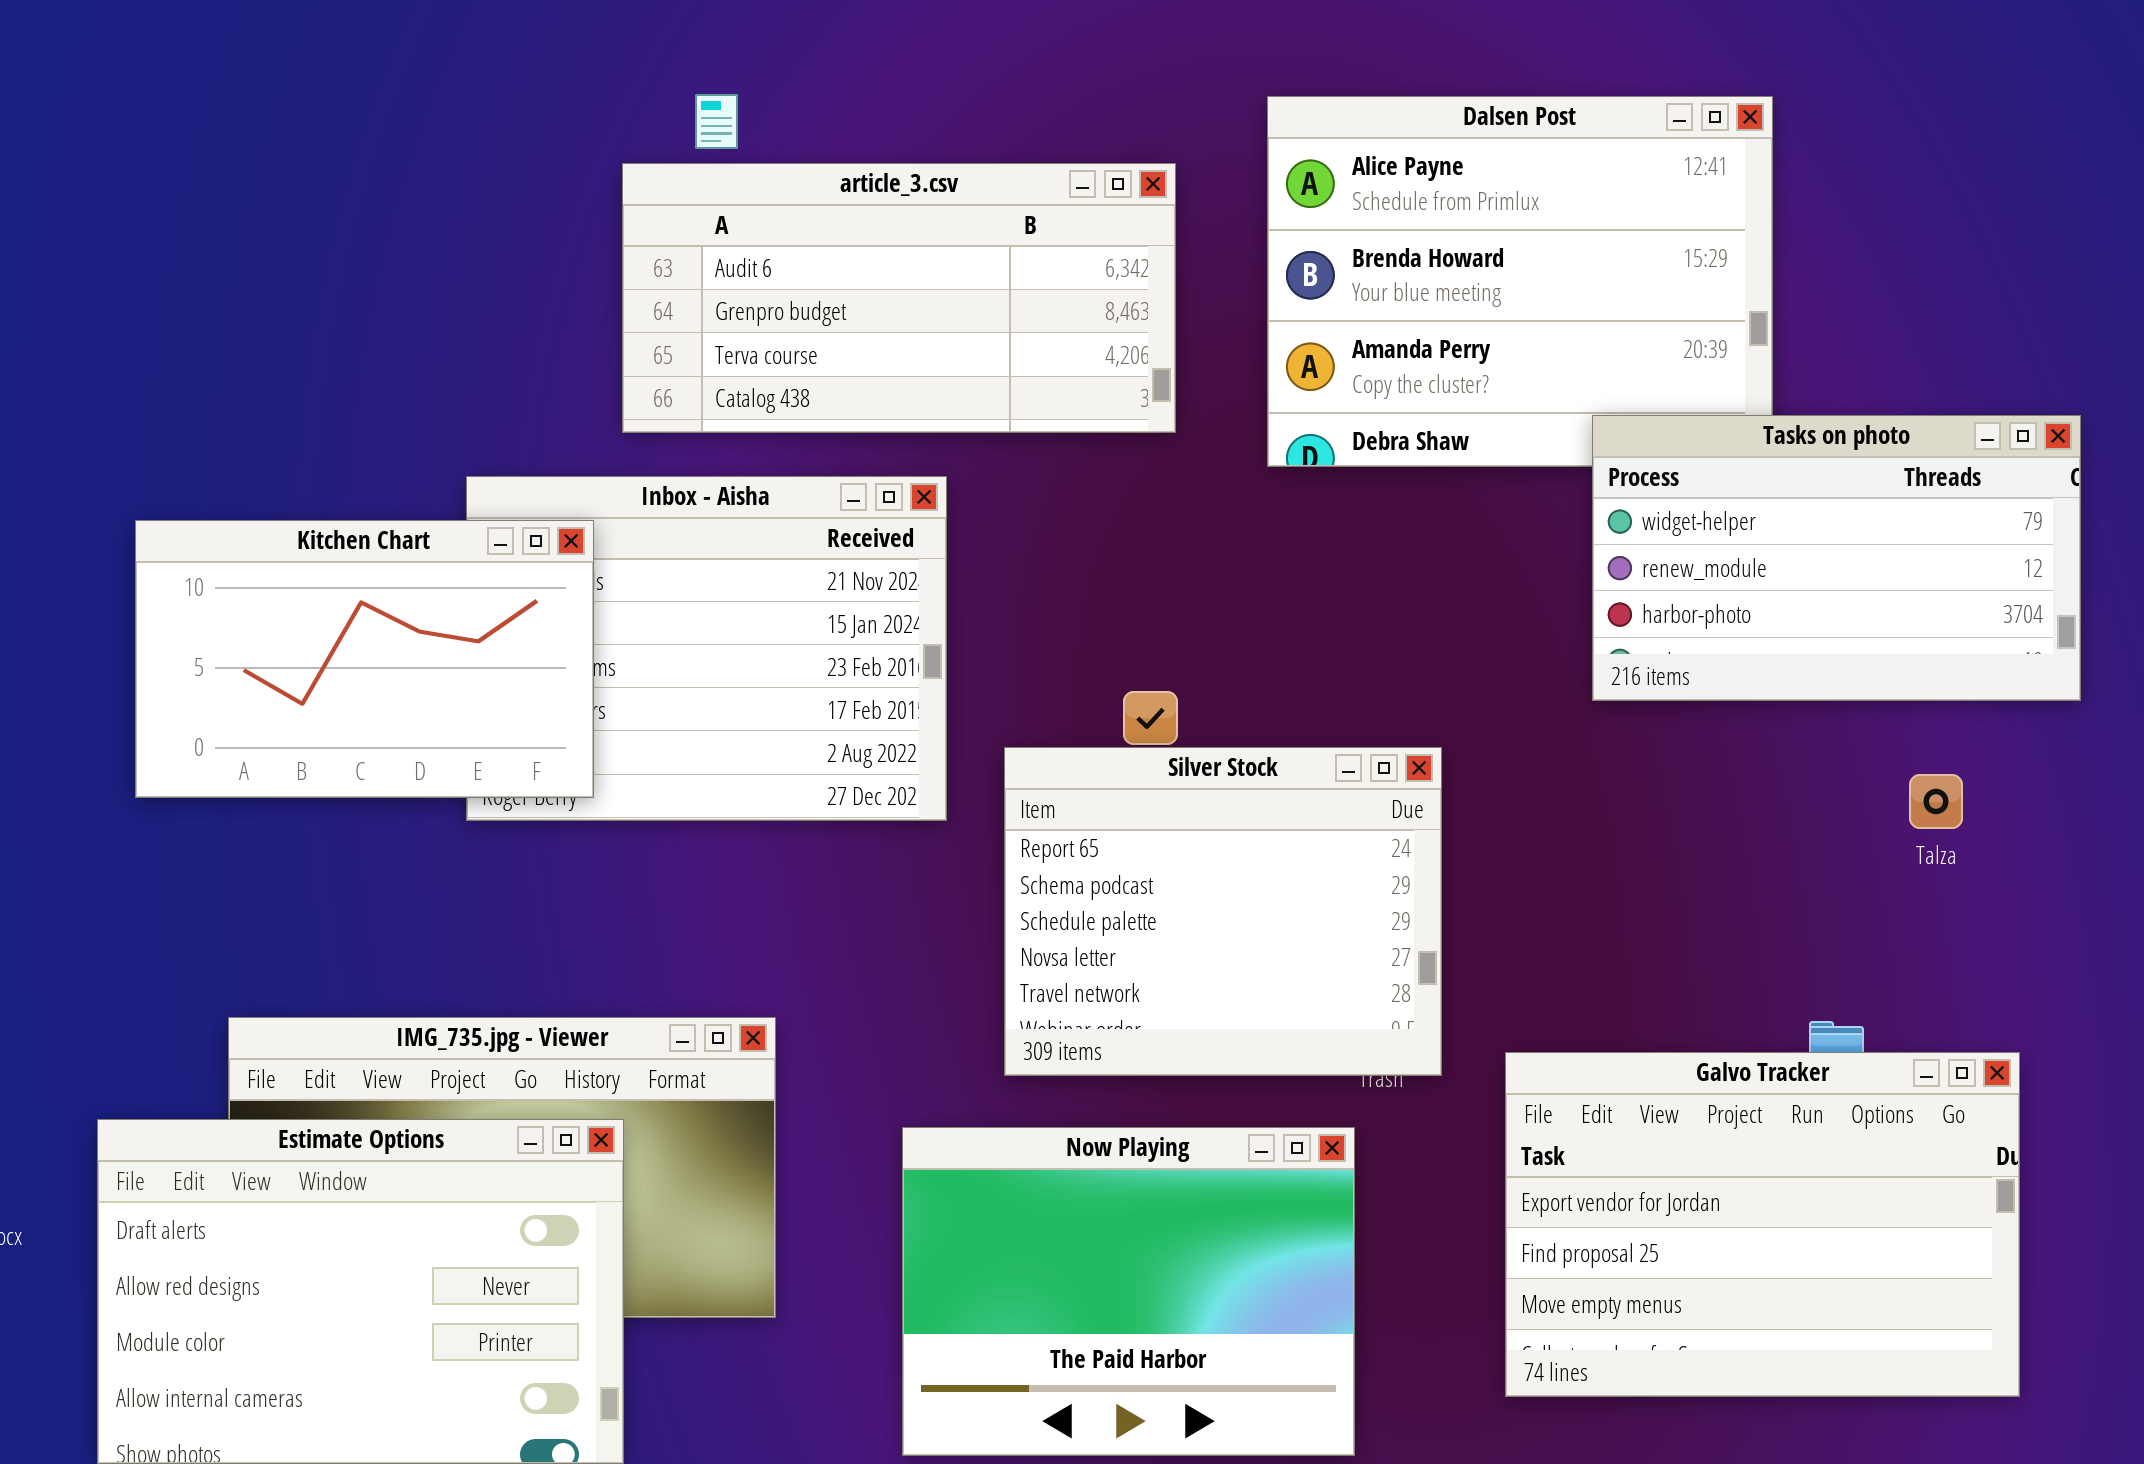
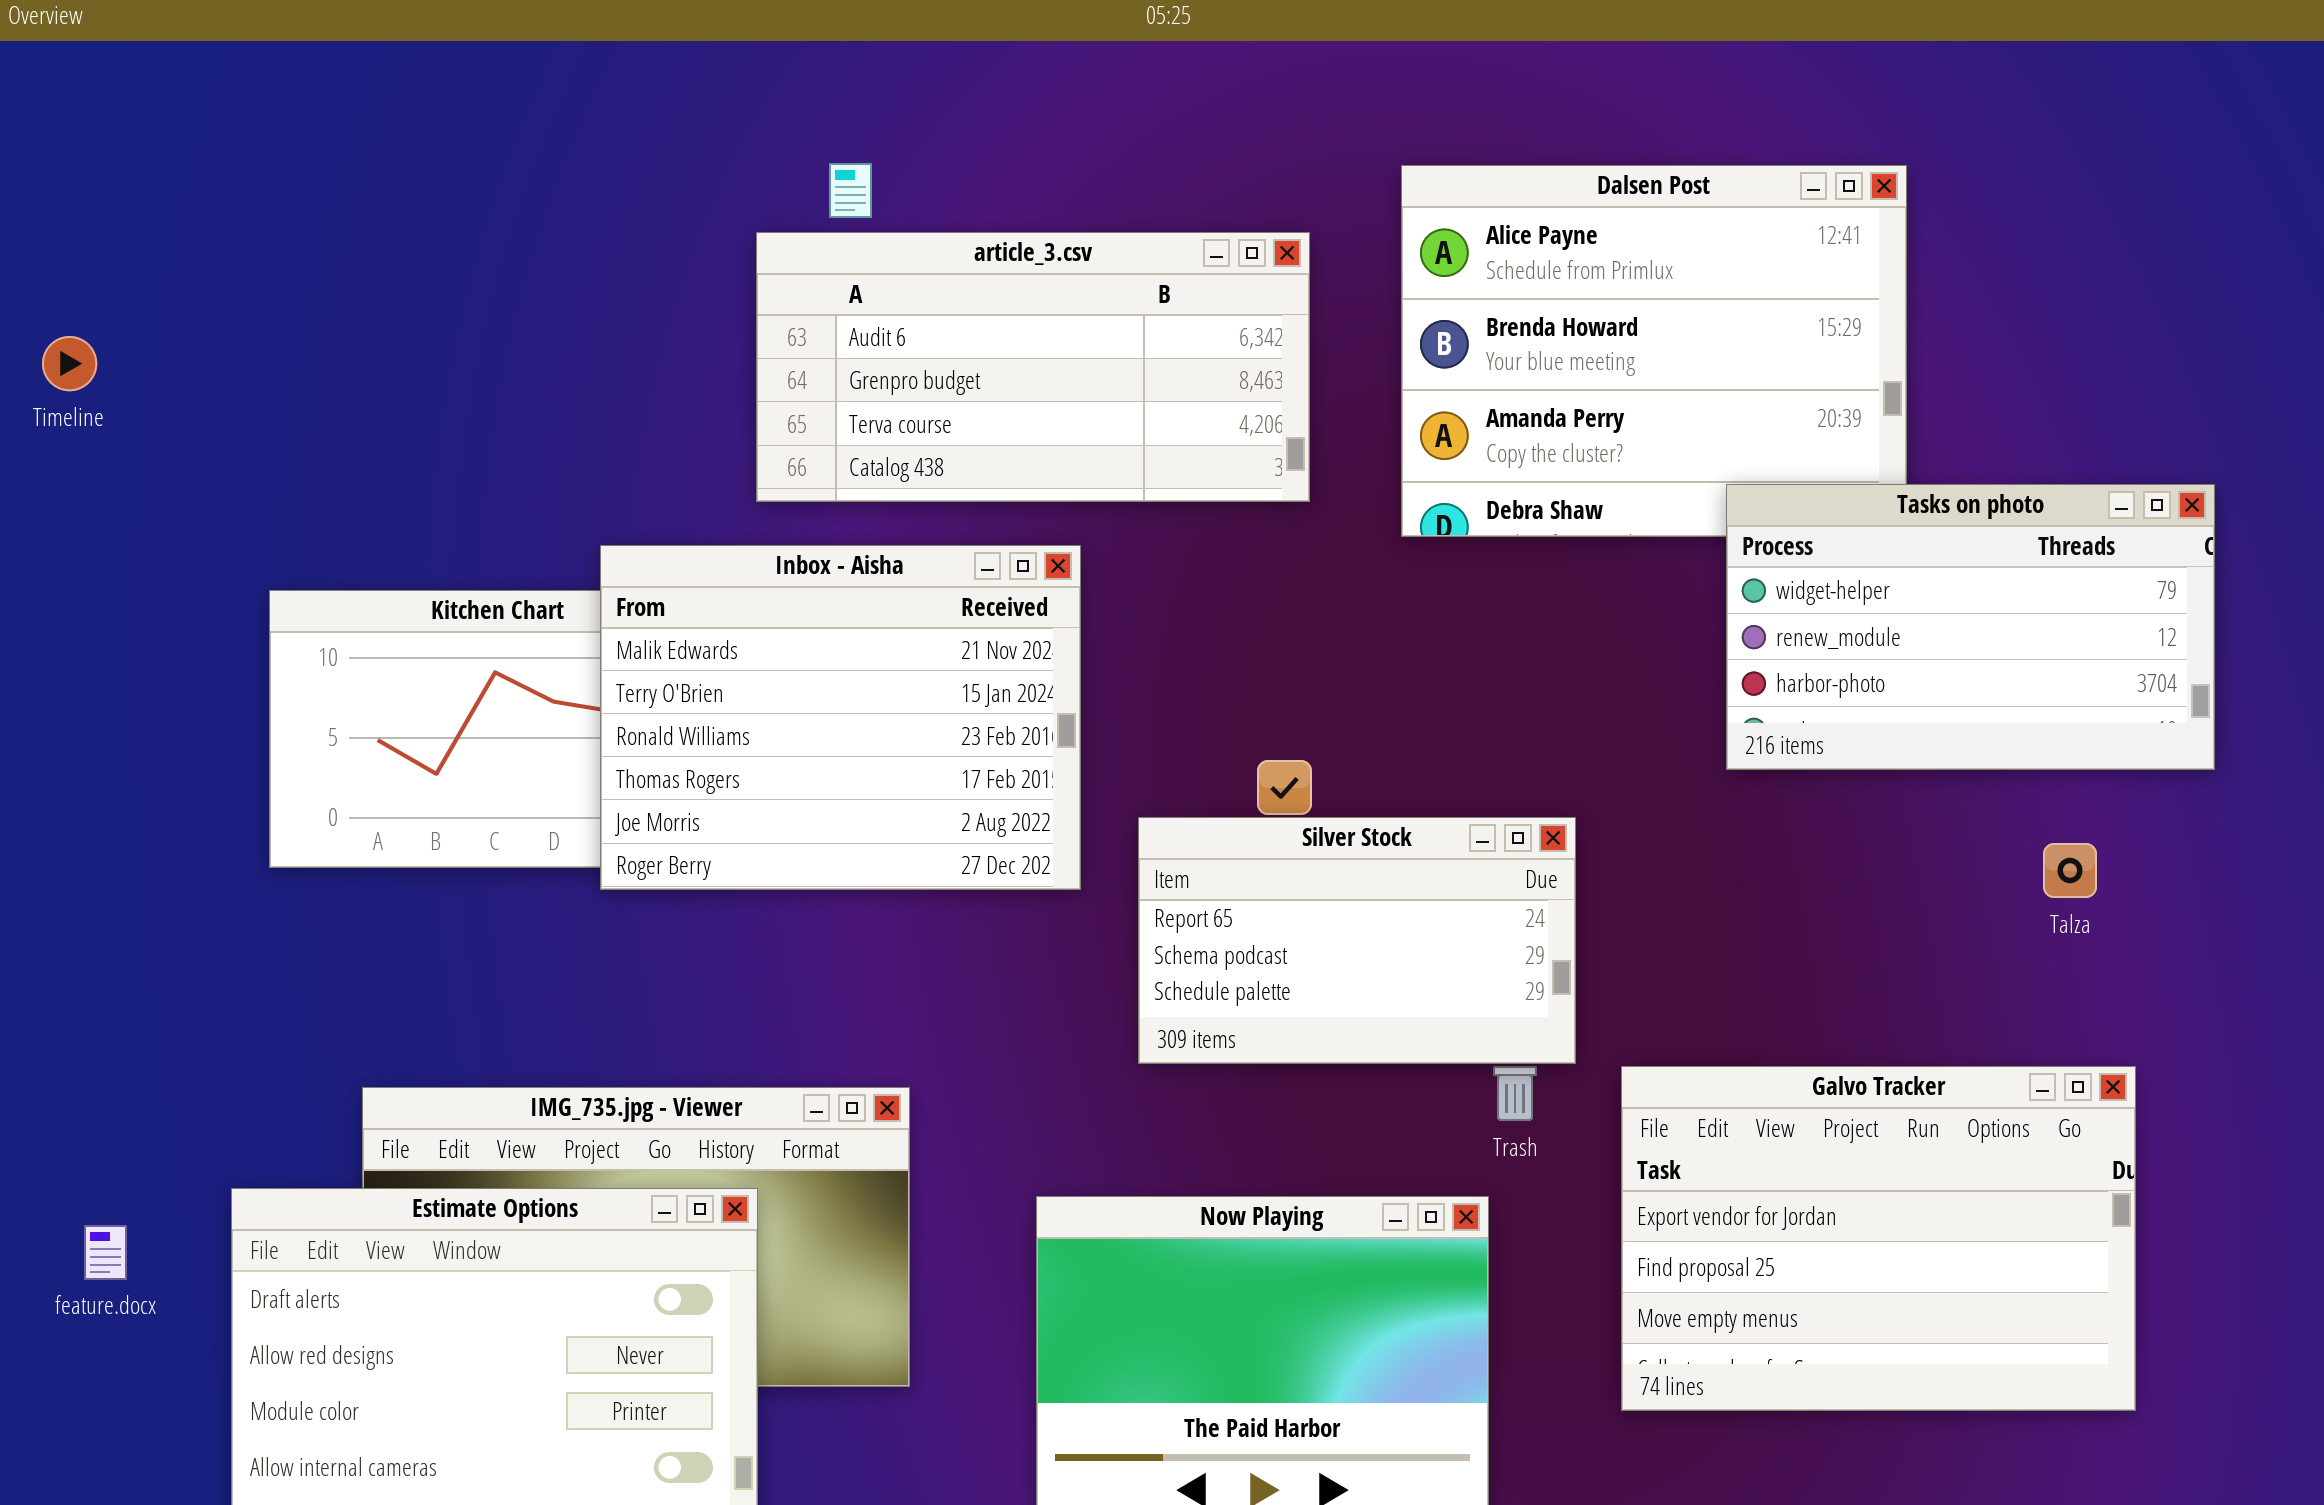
Inbox - Aisha: [466,476,947,821] -> [600,545,1081,890], raised
Silver Stock: [1004,747,1442,1076] -> [1138,817,1576,1064], resized
Galvo Tracker: [1505,1052,2020,1397] -> [1621,1066,2136,1411], moved

